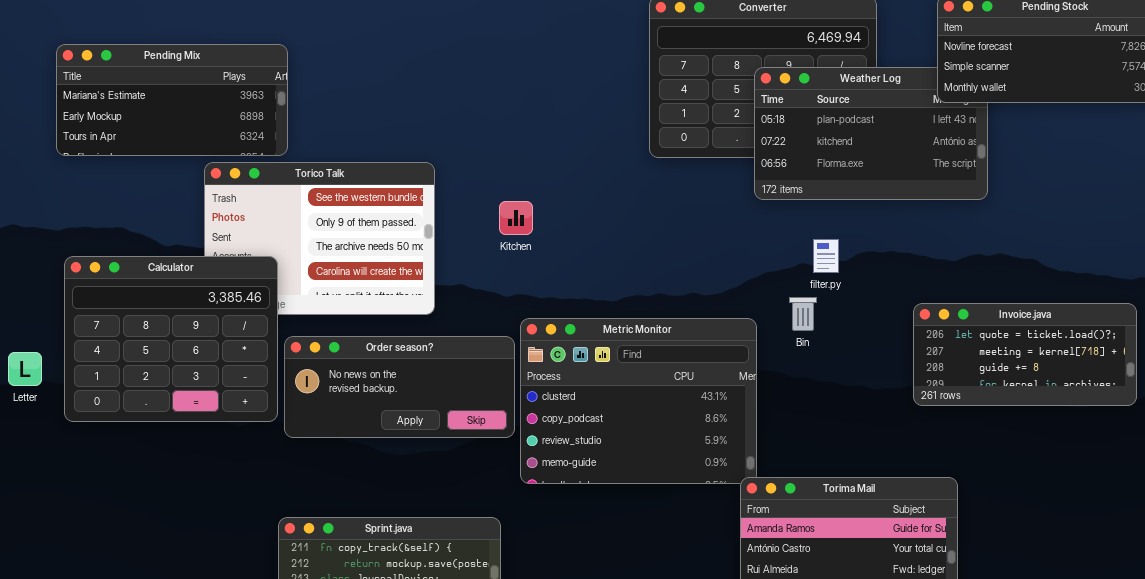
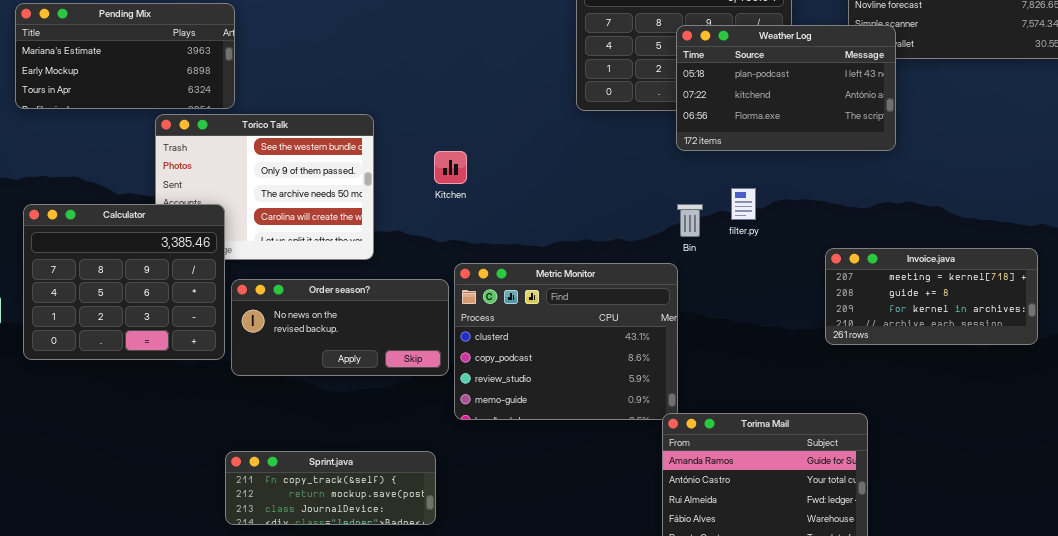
Weather Log: [754,67,988,200] -> [676,25,896,151], raised
Bin: [789,297,817,331] -> [677,204,703,237], moved
Invoice.java: [913,303,1137,406] -> [825,248,1038,345], scrolled down 1 row

